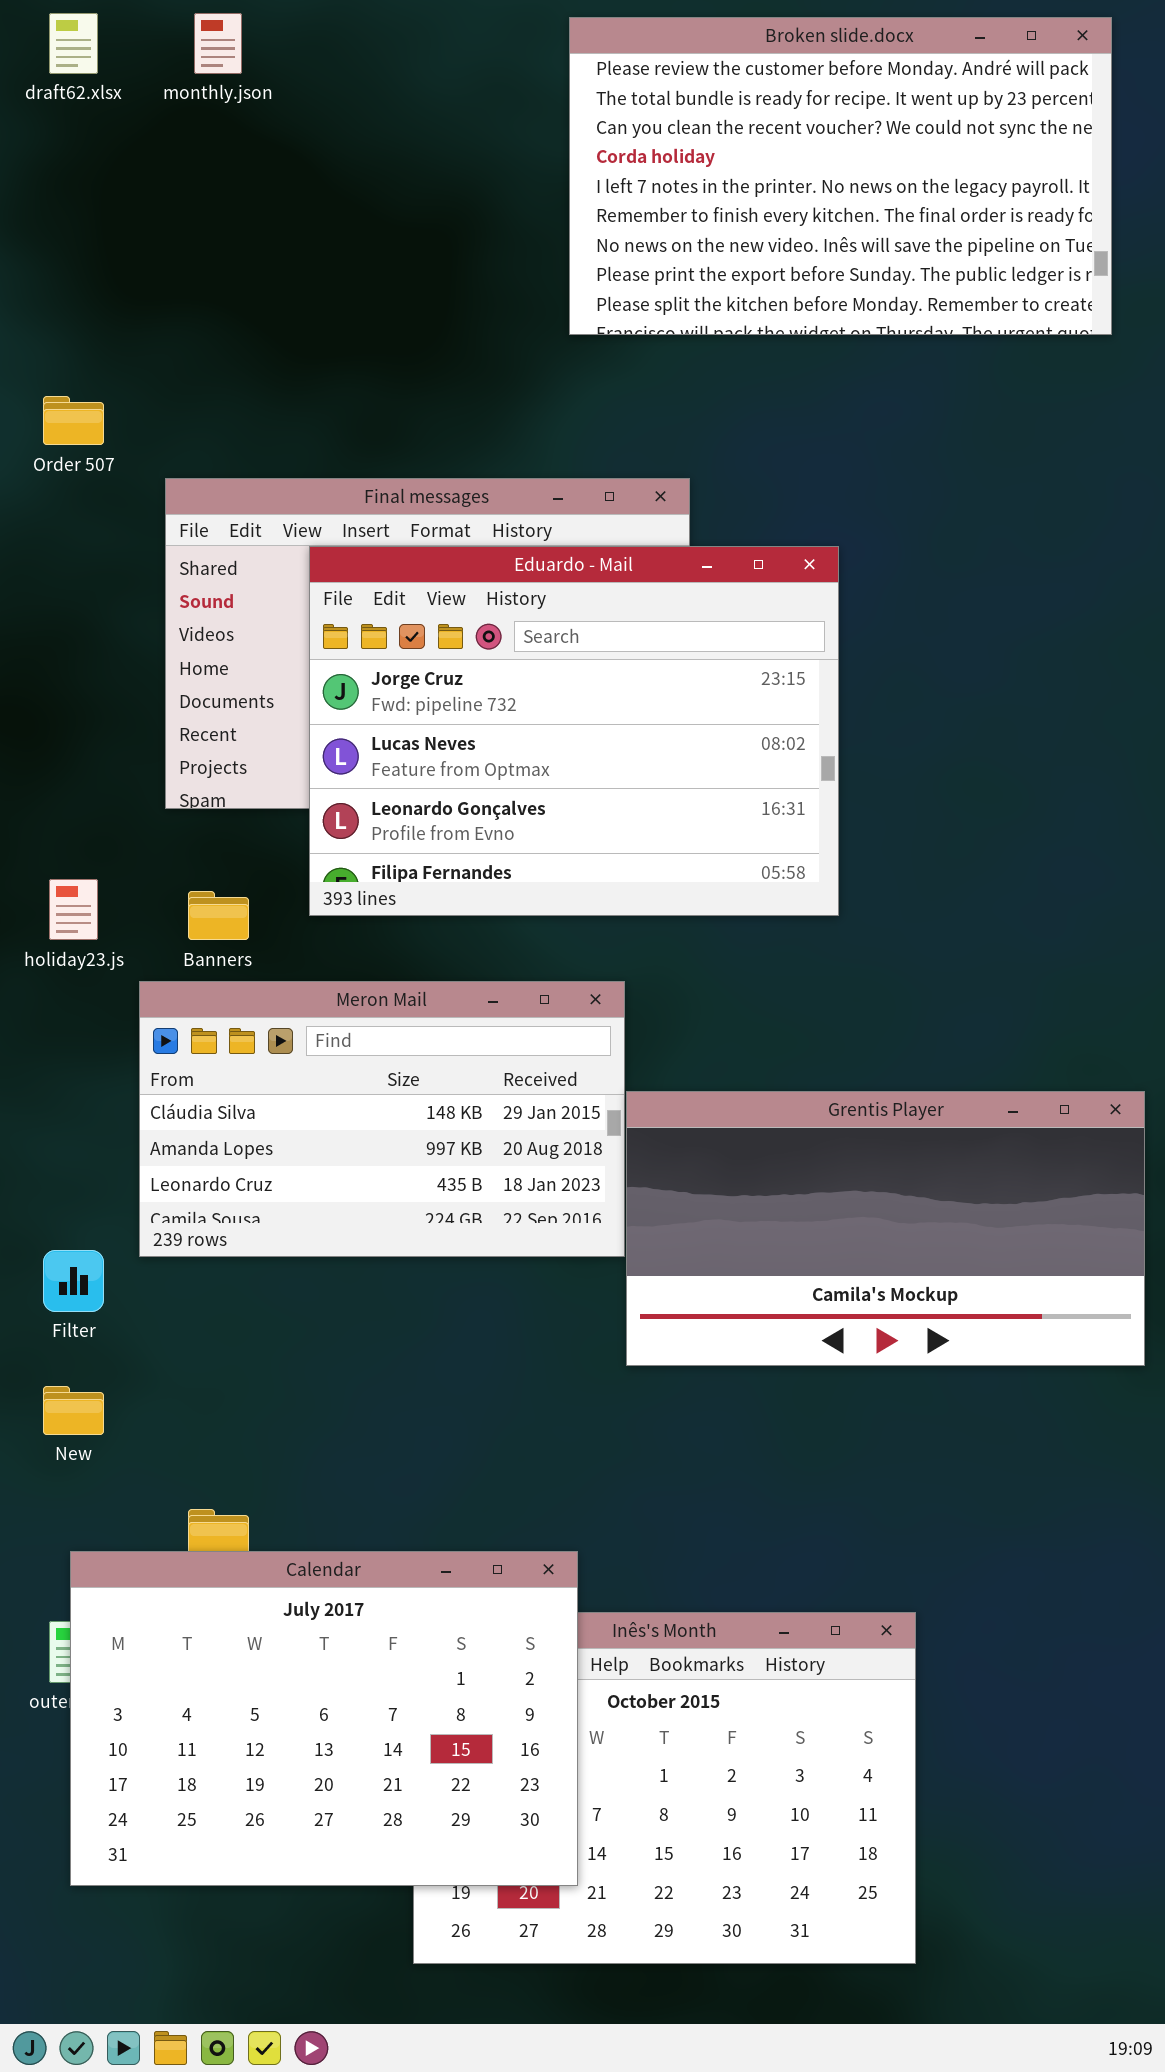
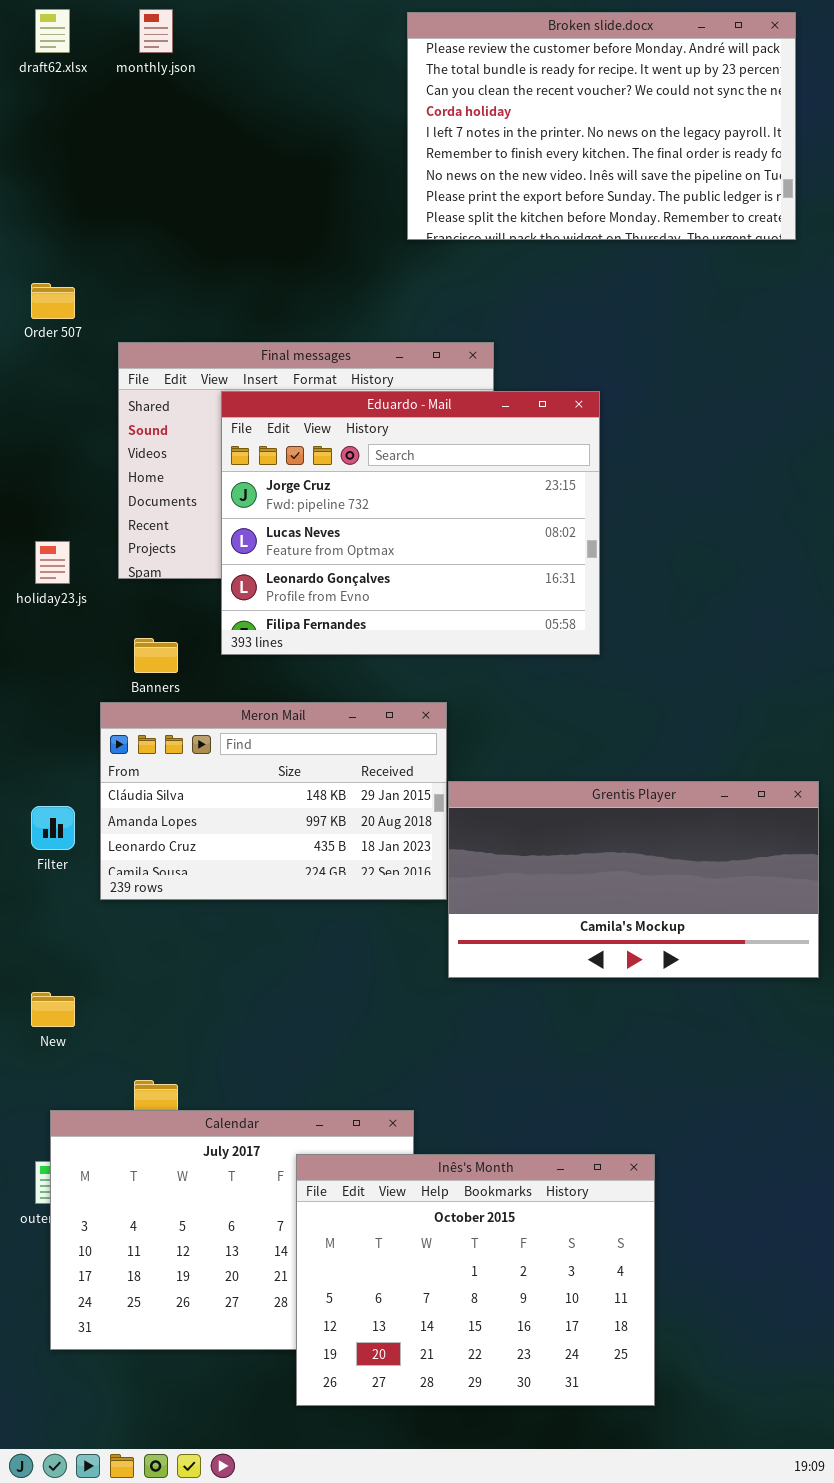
holiday23.js: [49,879,98,940] -> [35,541,70,584], moved
Filter: [43,1250,104,1312] -> [31,806,75,850], moved
Inês's Month: [413,1612,916,1964] -> [296,1154,655,1406], raised

